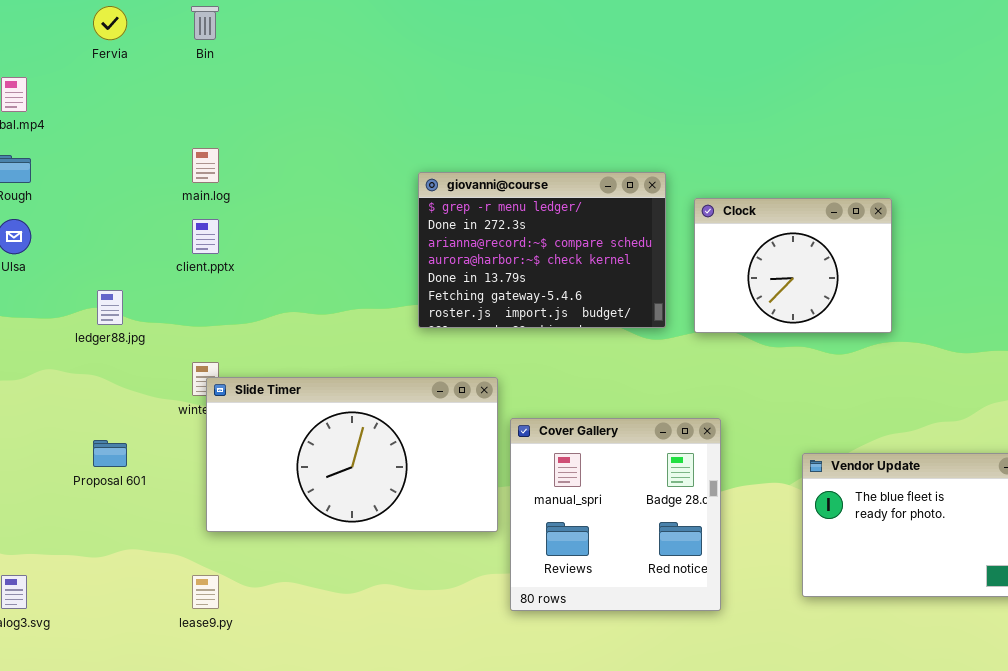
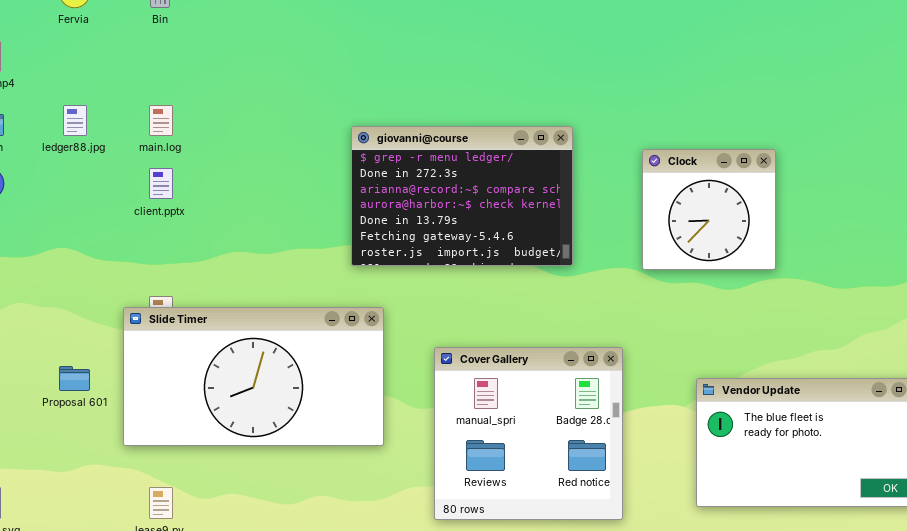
Clock: [694,198,892,333] -> [642,149,776,270], resized
ledger88.jpg: [97,290,123,325] -> [63,105,87,136], moved
Slide Timer: [206,377,498,532] -> [123,307,384,446], moved

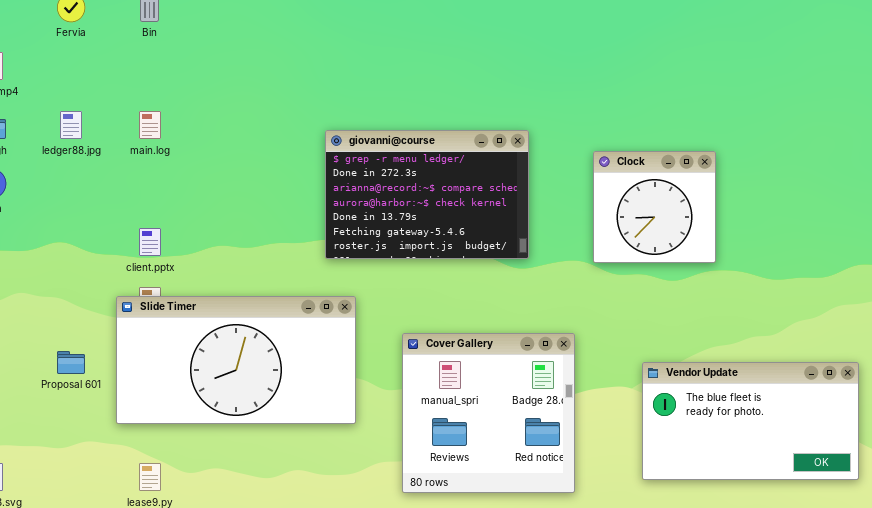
client.pptx: [149,168,173,199] -> [139,228,161,256], moved

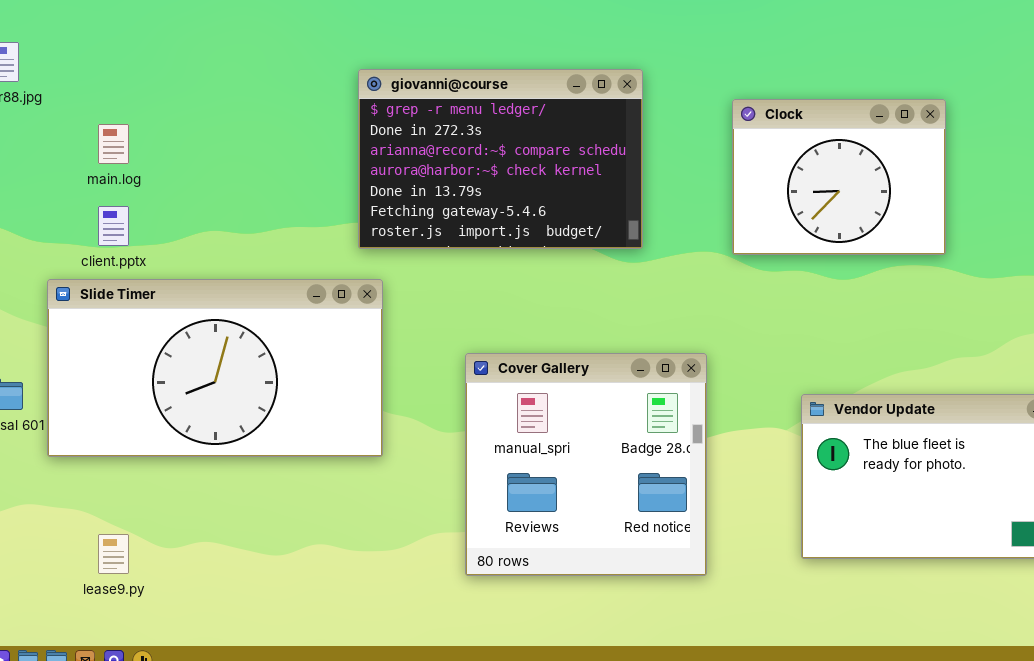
main.log: [139,111,161,139] -> [98,124,129,164], moved
Clock: [593,151,716,263] -> [732,99,946,255], resized
Slide Timer: [116,296,356,424] -> [47,279,383,457], moved

